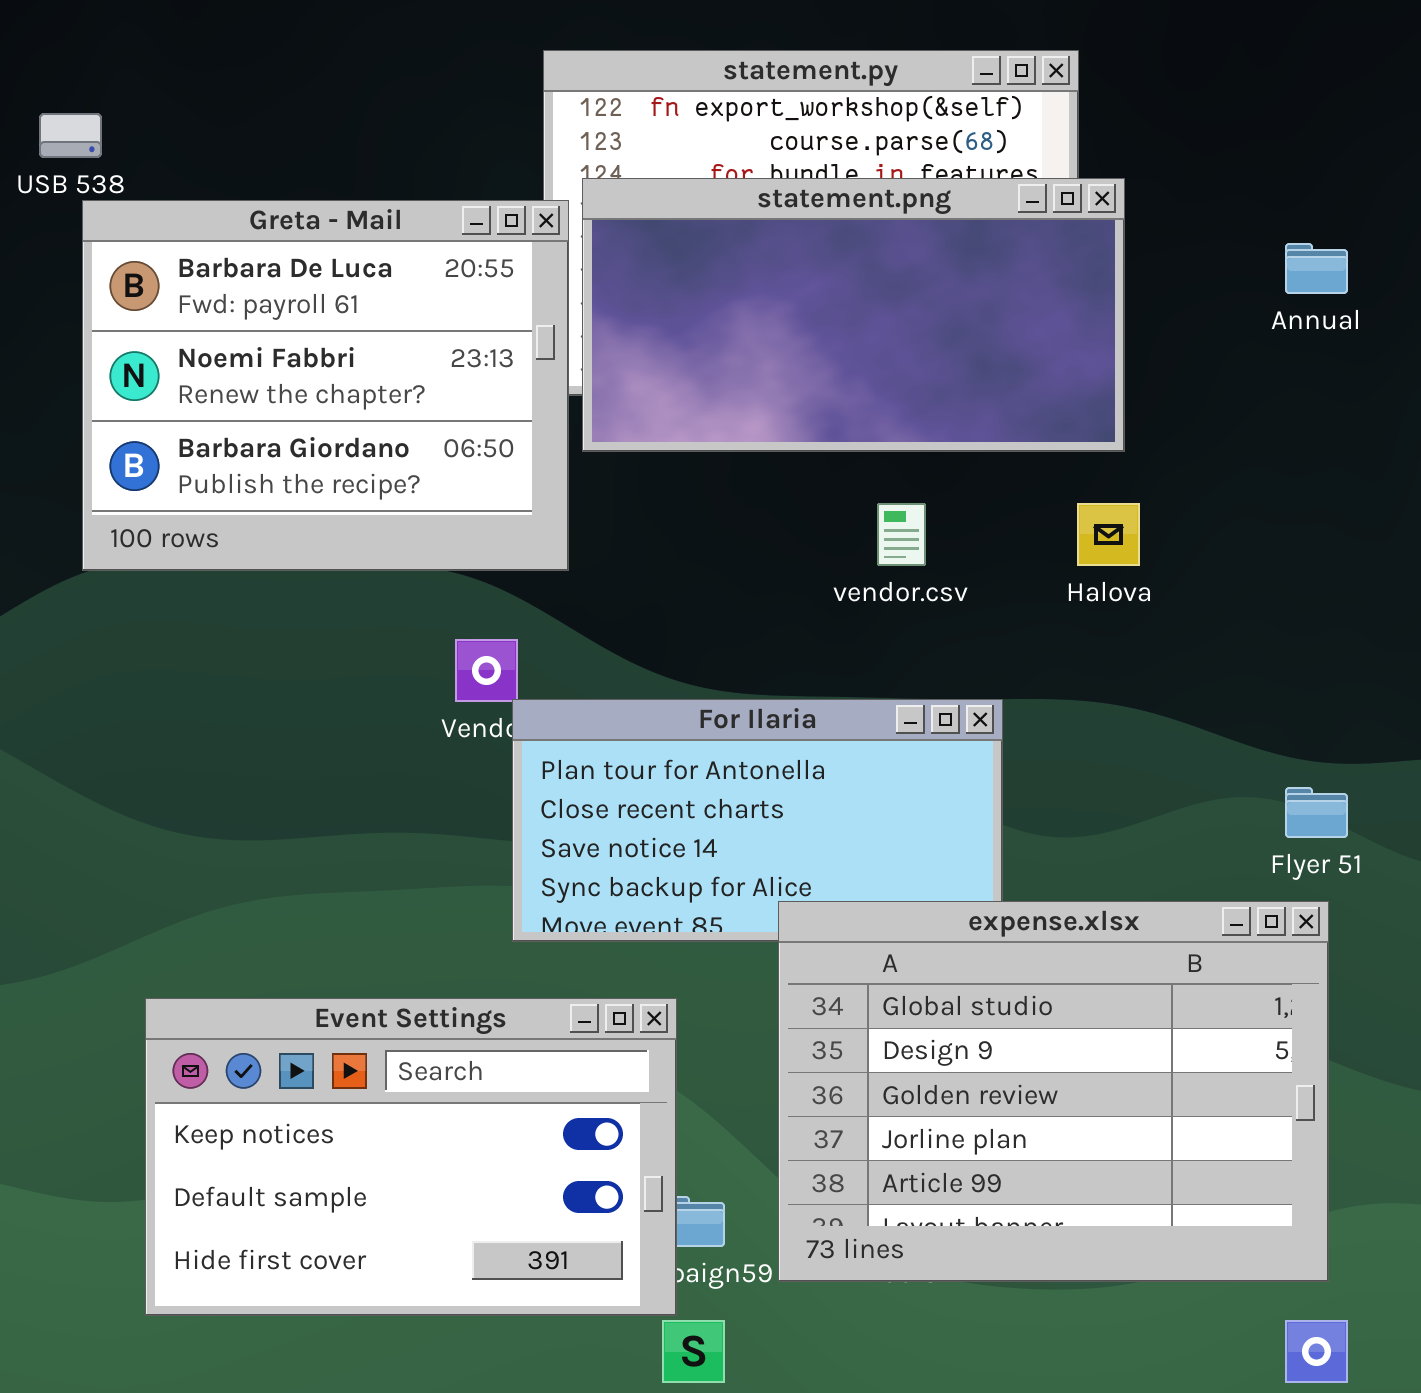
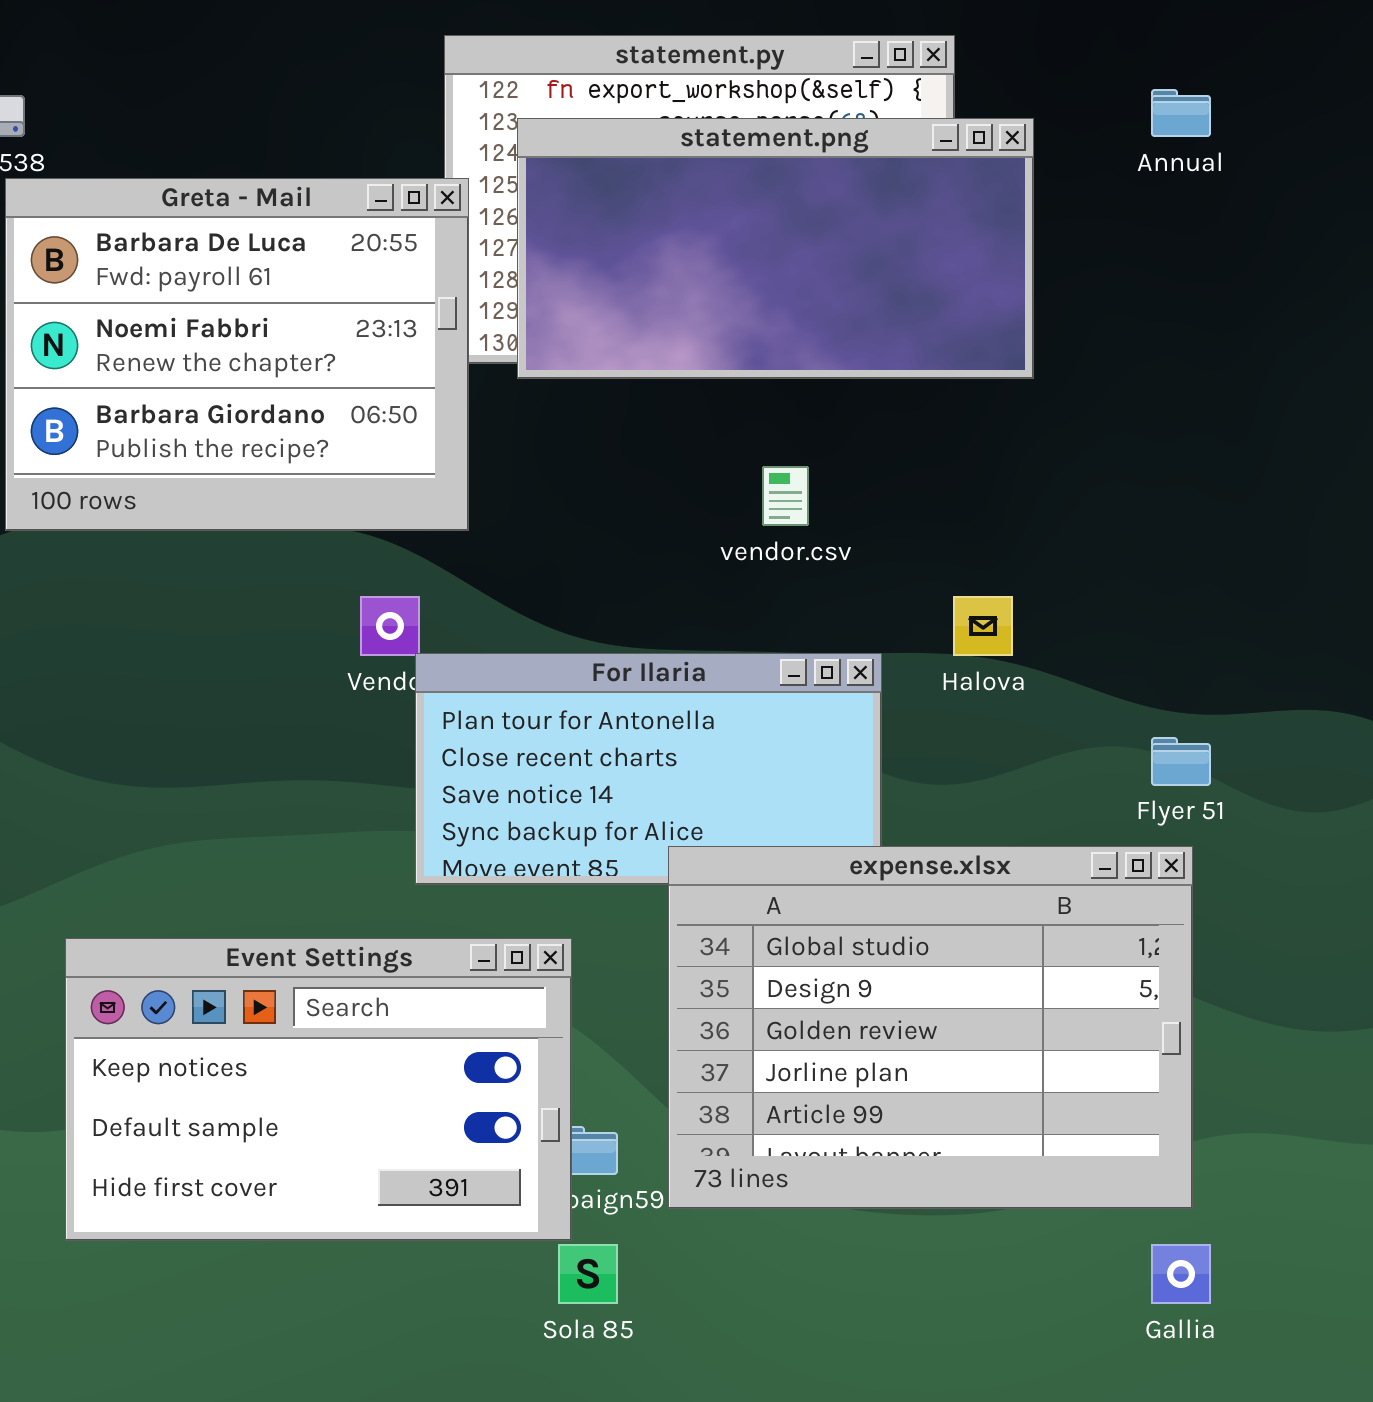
statement.png: [582,178,1125,452] -> [517,118,1034,379], moved
Annual: [1285,243,1348,294] -> [1151,89,1211,137], moved
Halova: [1077,503,1140,566] -> [953,596,1013,656], moved

